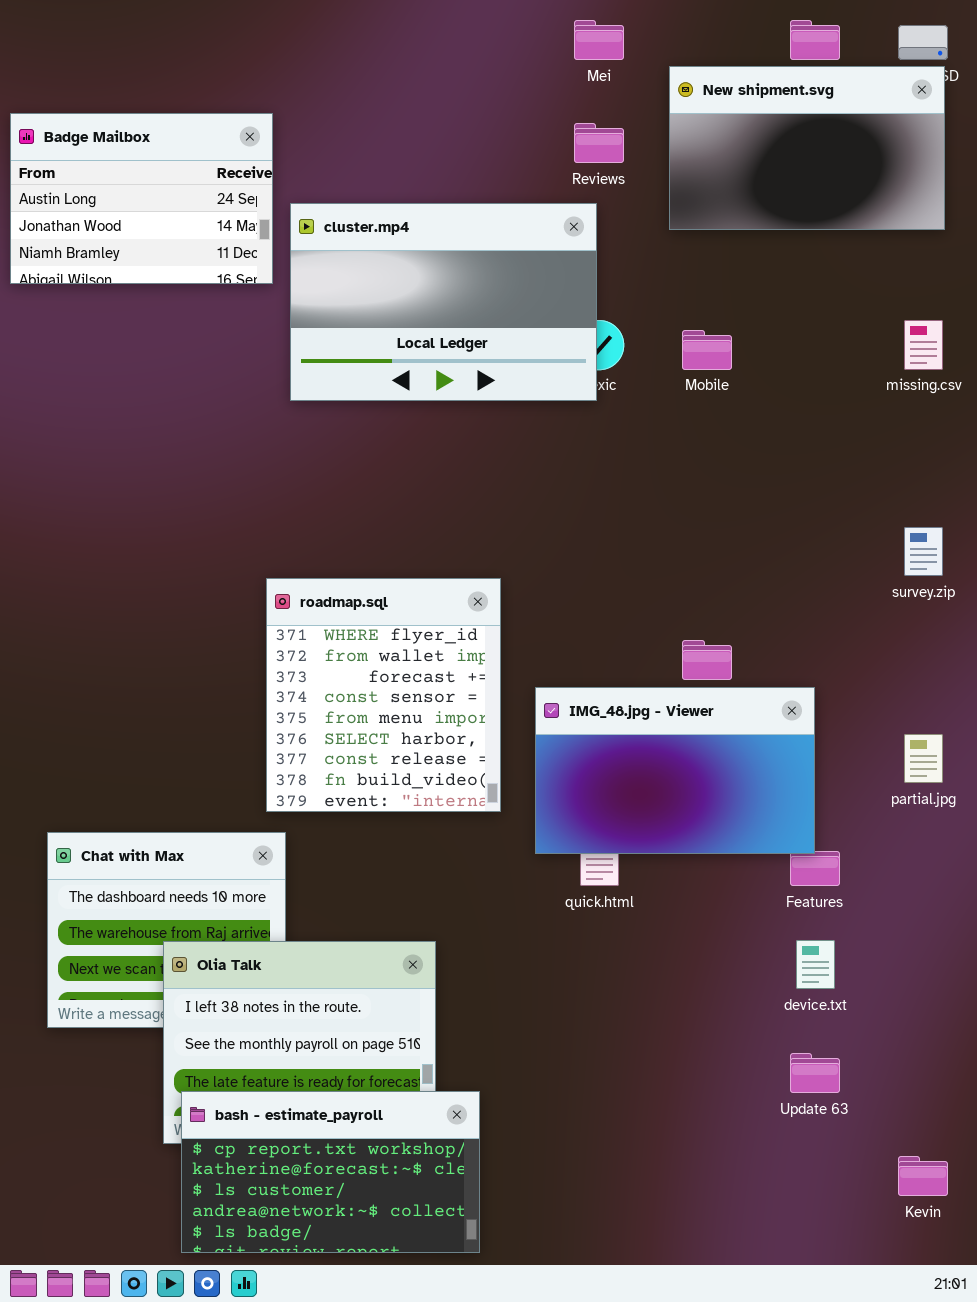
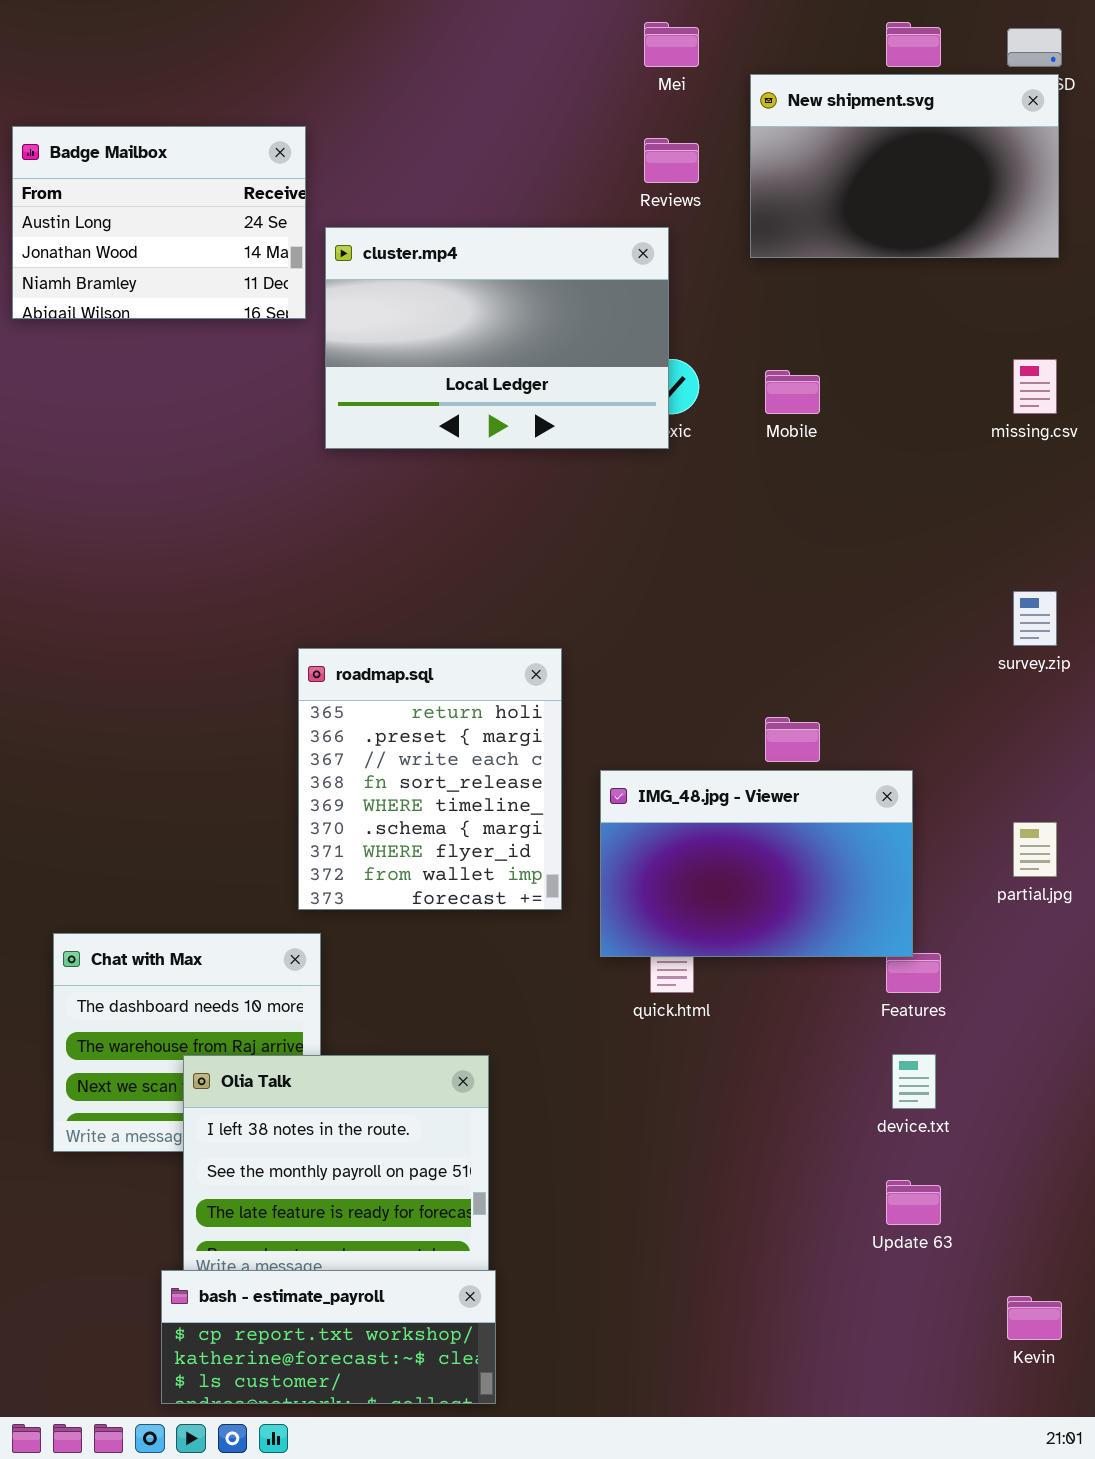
roadmap.sql: [266,578,501,812] -> [298,648,562,910], scrolled up 6 rows
bash - estimate_payroll: [181,1091,480,1253] -> [161,1270,496,1404], moved, resized

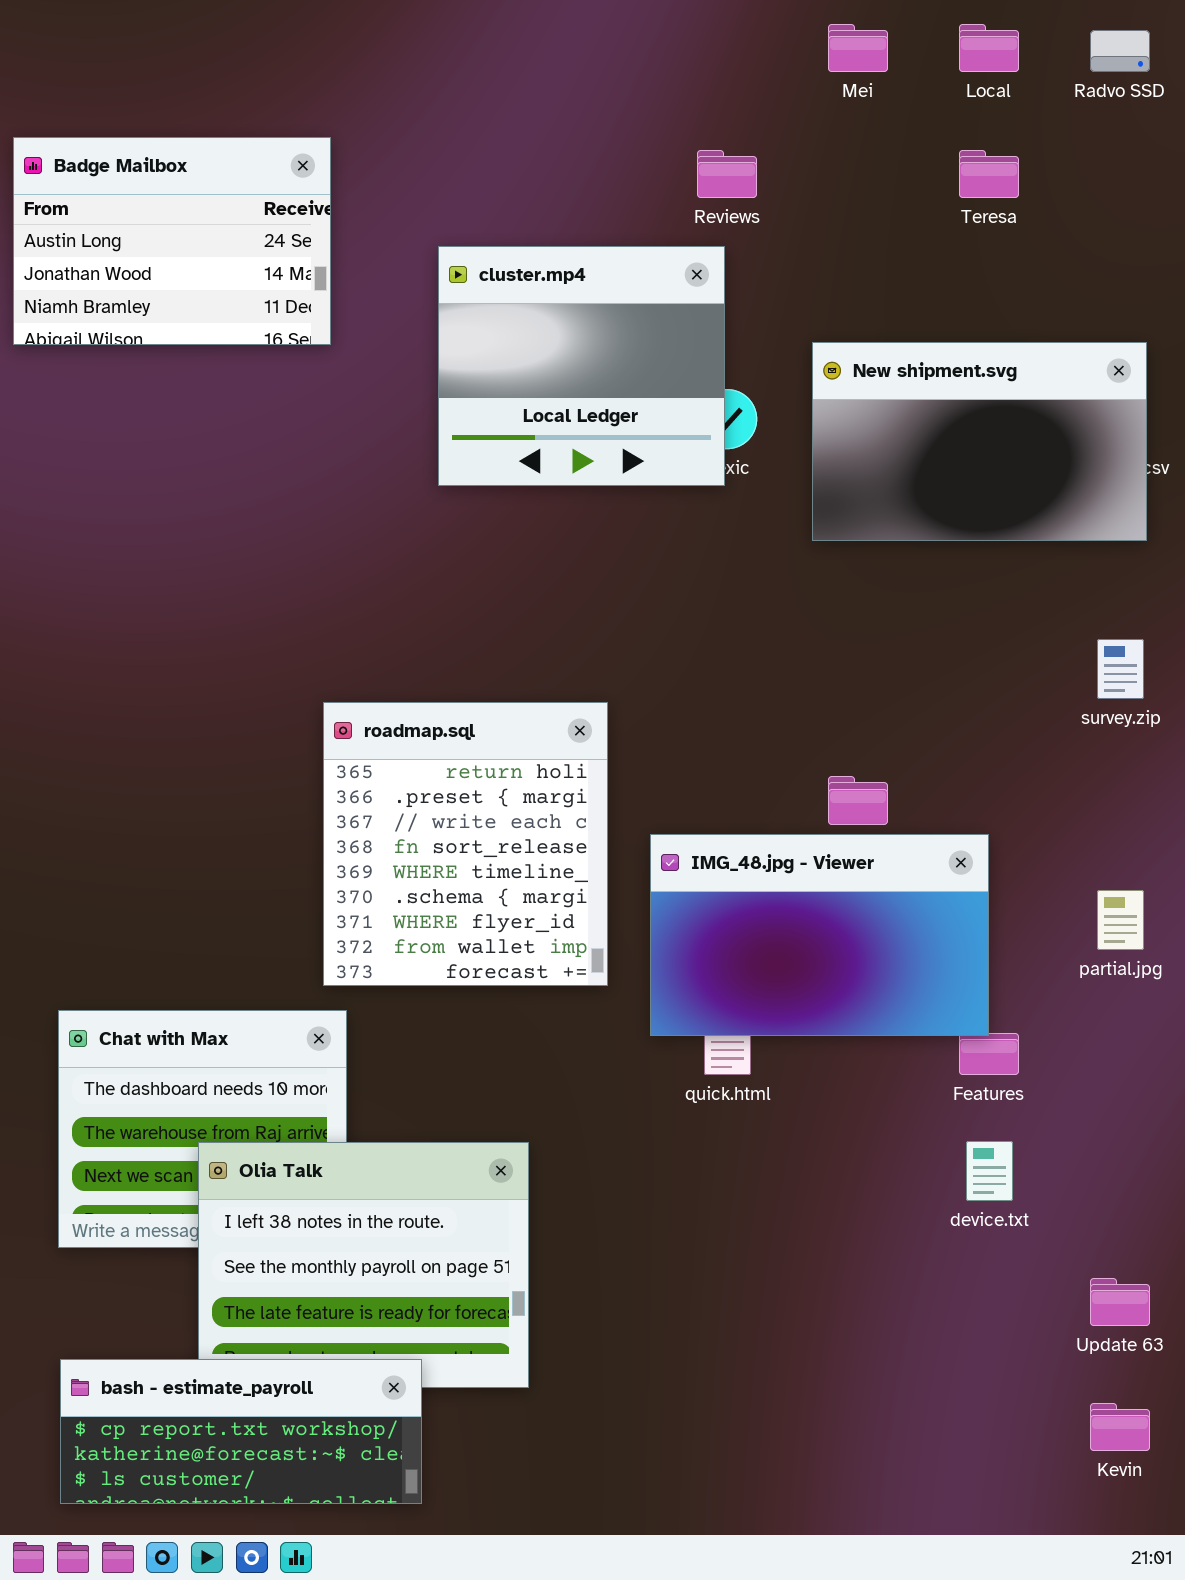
Mei: [644,22,699,67] -> [828,24,888,72], moved
New shipment.svg: [750,74,1059,258] -> [812,342,1147,541], moved
cluster.mp4: [325,227,669,449] -> [438,246,725,486], resized
Update 63: [886,1180,941,1225] -> [1090,1278,1150,1326], moved
bash - estimate_payroll: [161,1270,496,1404] -> [60,1359,422,1504], moved

